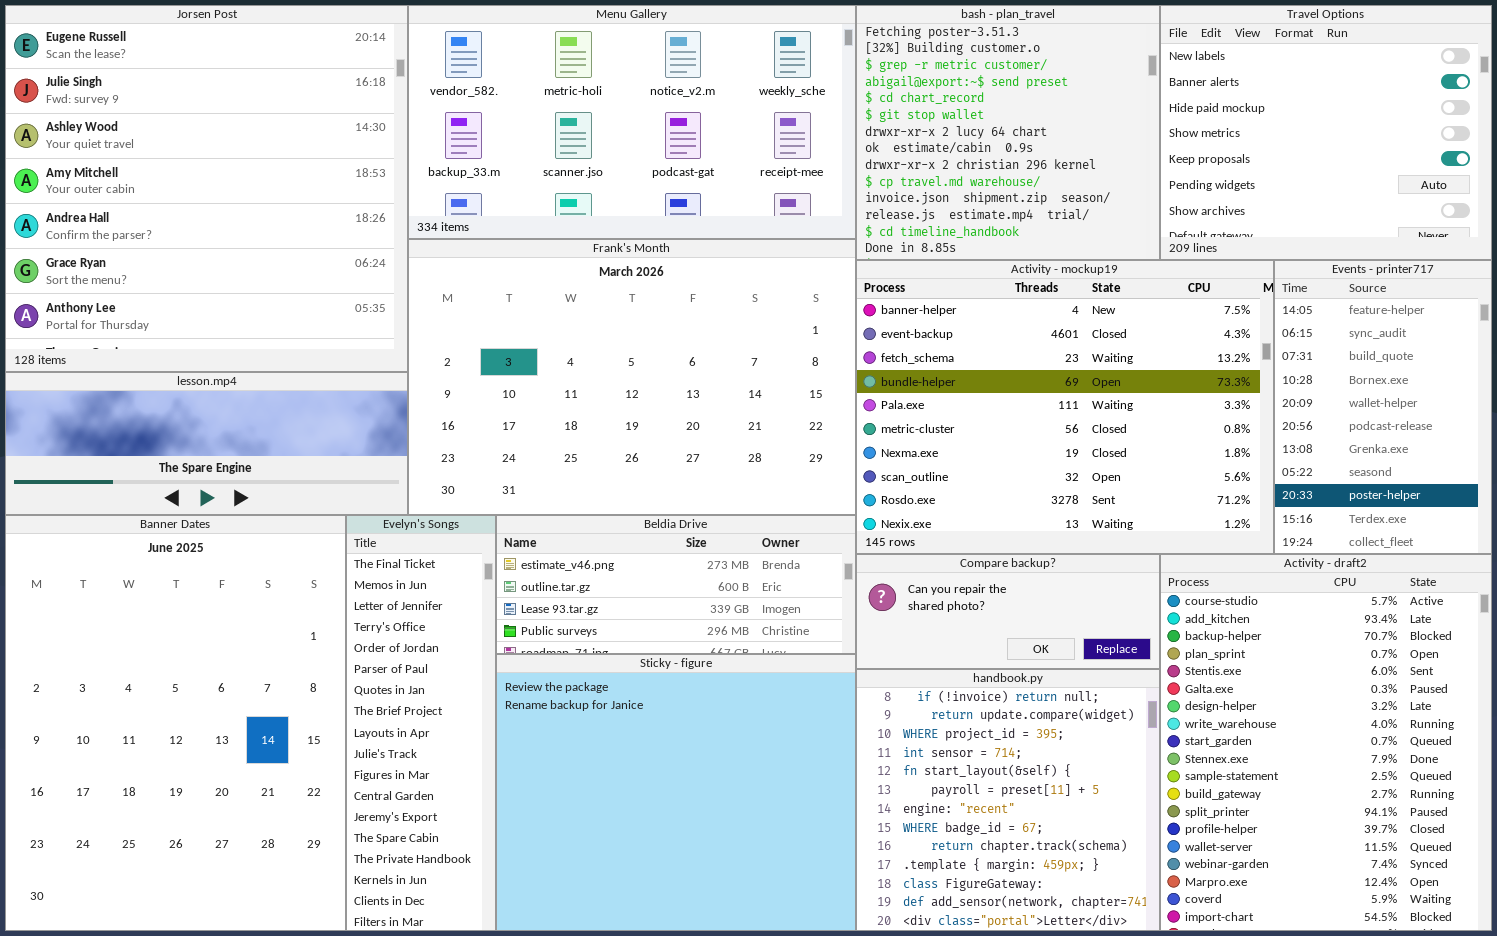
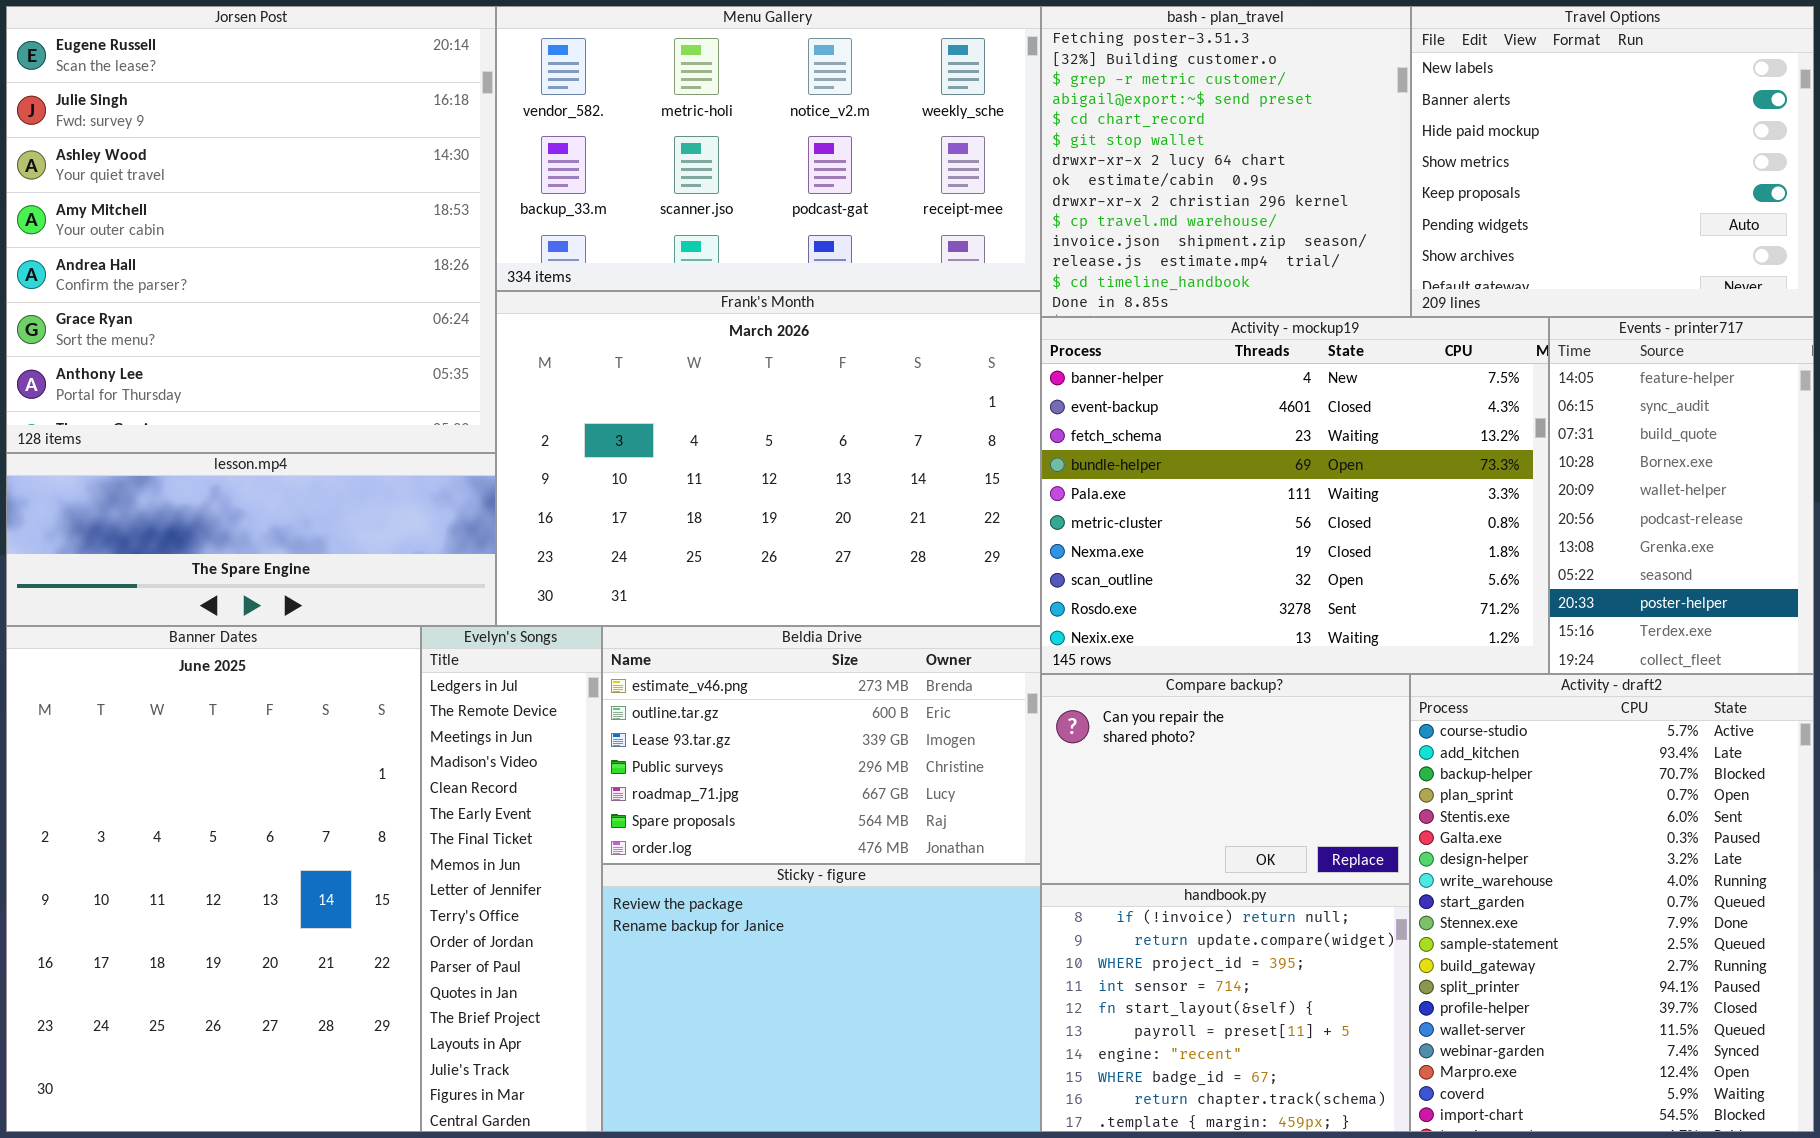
Evelyn's Songs: [346,515,496,931] -> [421,626,602,1132], scrolled up 6 rows
Beldia Drive: [496,515,856,654] -> [602,626,1041,864], resized
Compare backup?: [856,554,1160,669] -> [1041,674,1410,884], resized
Sticky - figure: [496,654,856,931] -> [602,864,1041,1132], resized
handbook.py: [856,669,1160,931] -> [1041,884,1410,1132], resized

